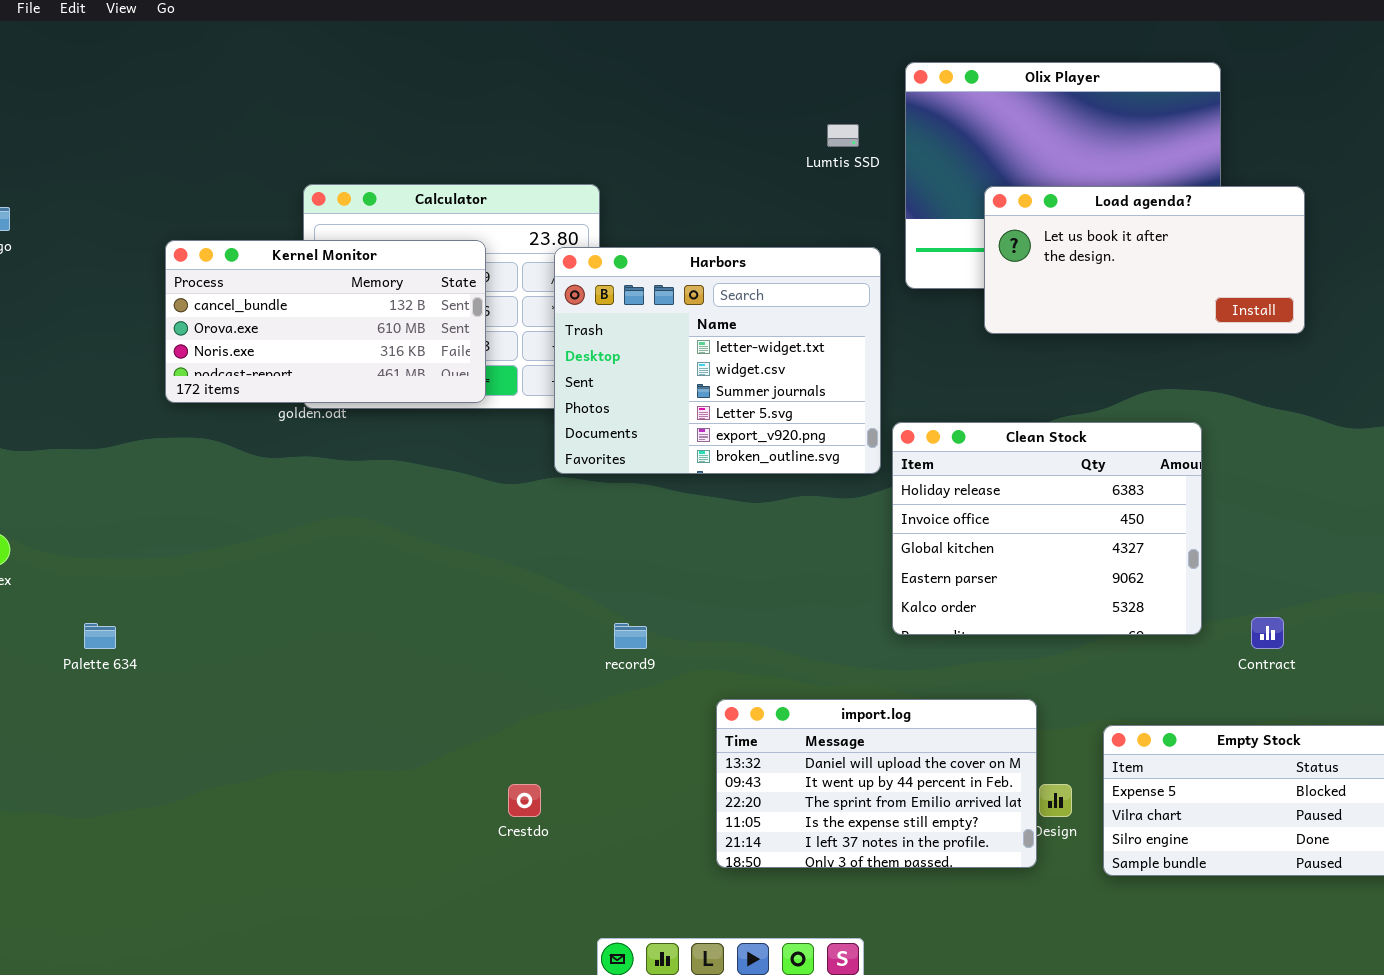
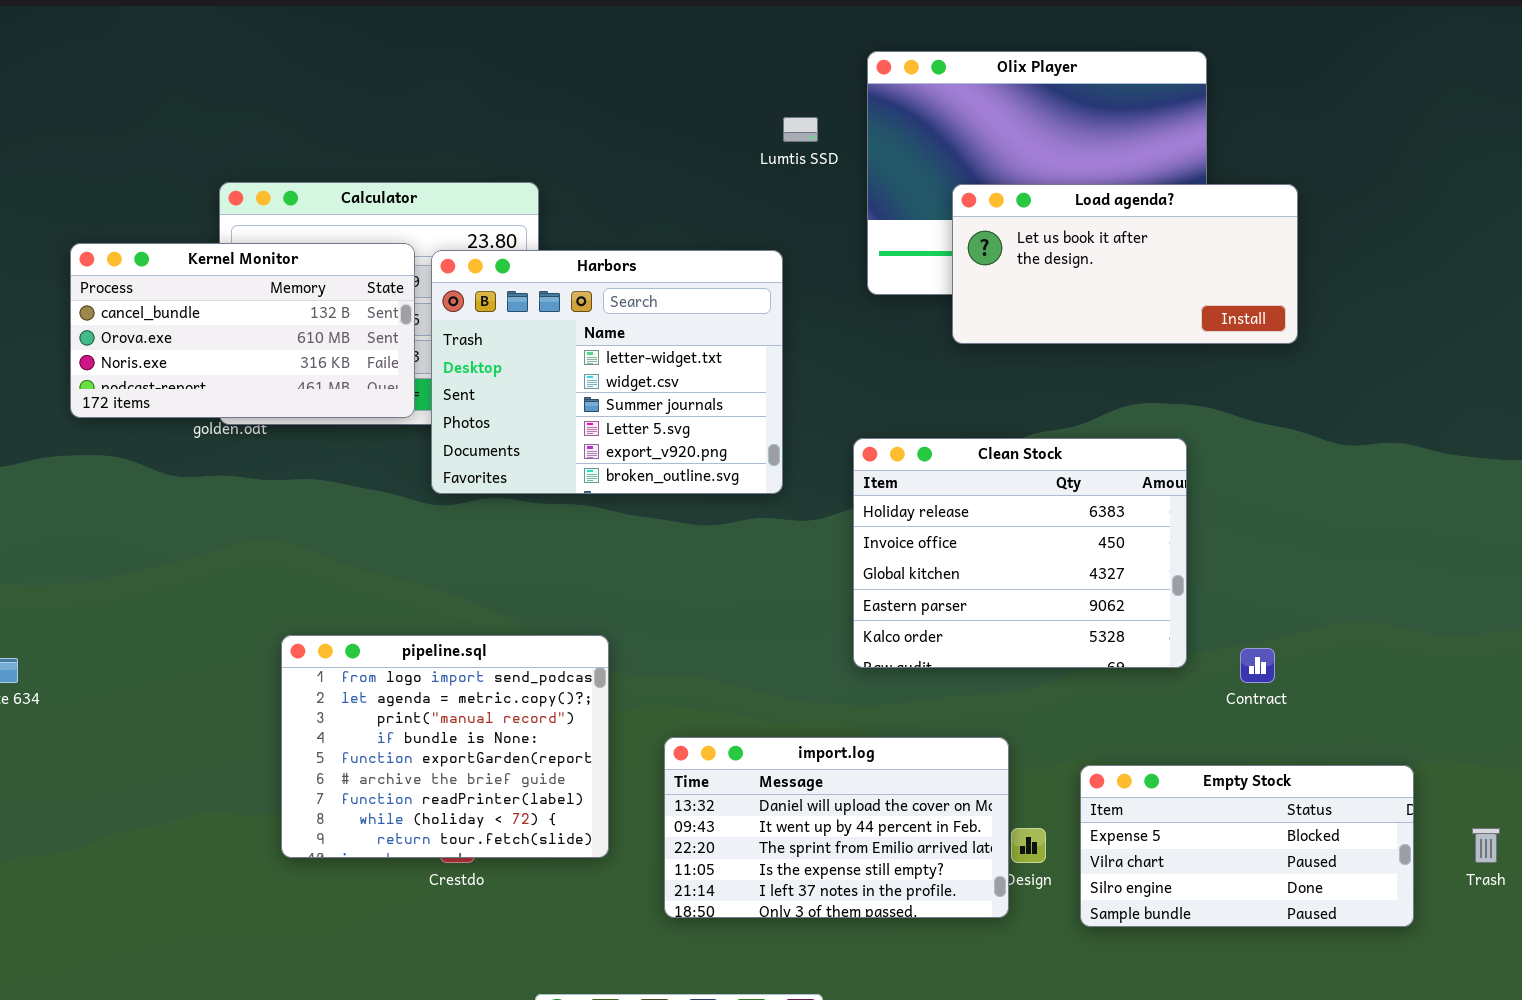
Harbors: [554,247,881,474] -> [431,250,783,494], moved
pipeline.sql: none -> [281,635,609,858], opened

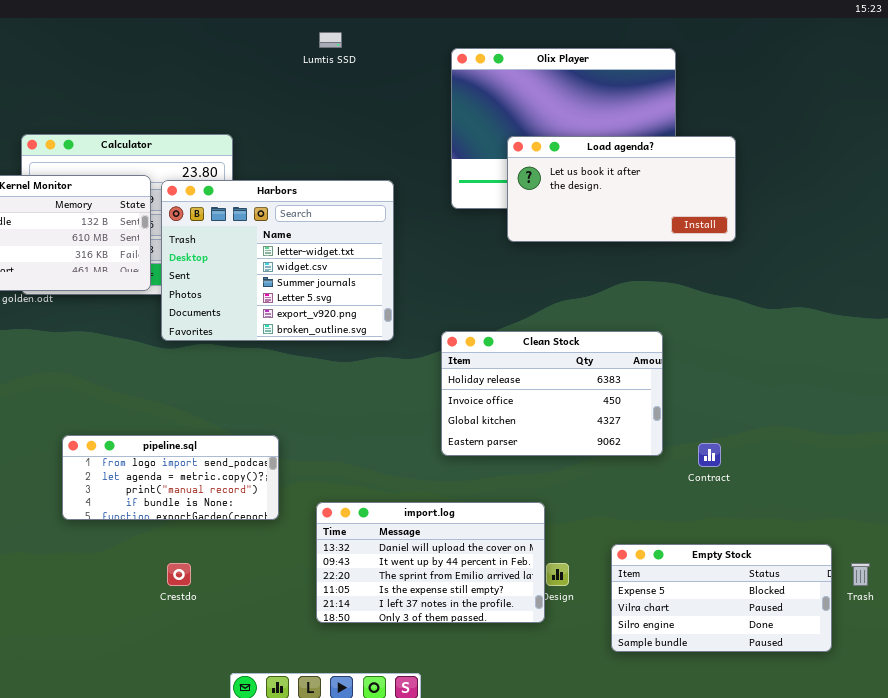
Lumtis SSD: [783,117,818,142] -> [319,32,342,48], moved
Clean Stock: [853,438,1187,668] -> [441,331,663,456], resized
pipeline.sql: [281,635,609,858] -> [62,435,279,520], resized
Empty Stock: [1080,765,1414,927] -> [611,544,832,652], moved

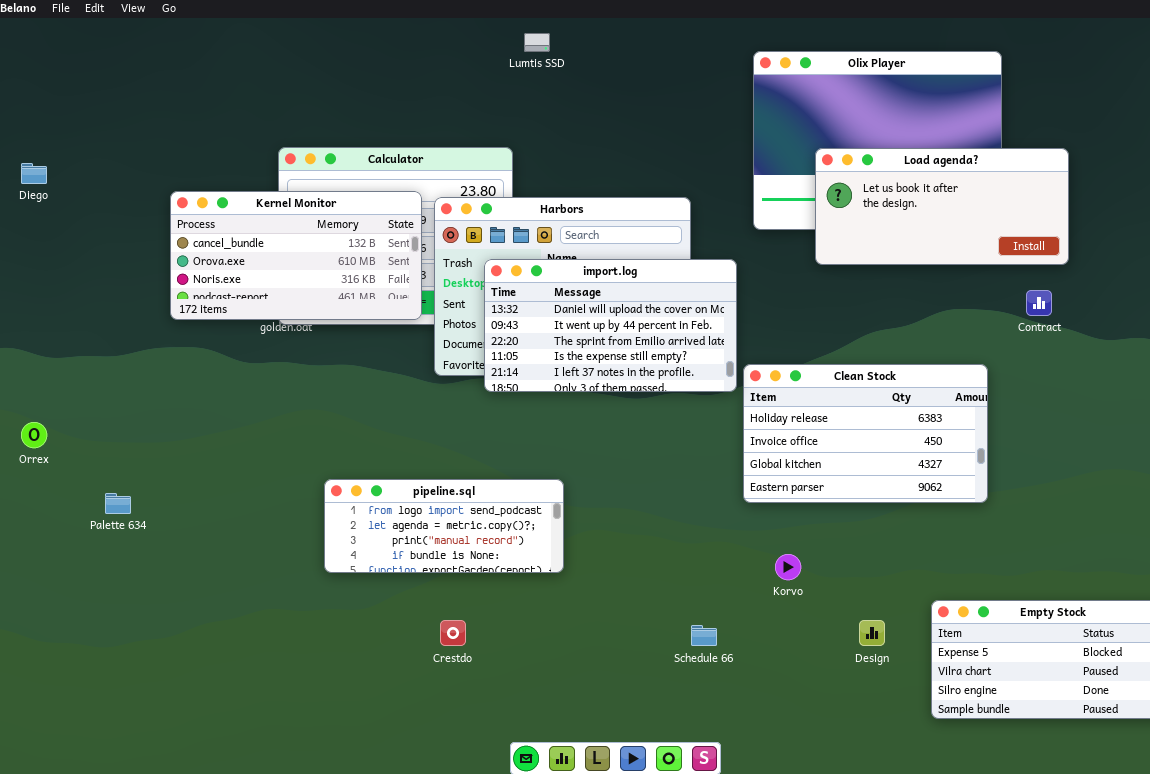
Lumtis SSD: [319,32,342,48] -> [524,33,550,52], moved
Contract: [698,443,721,467] -> [1026,290,1052,316], moved
import.log: [316,502,545,623] -> [484,259,737,392], moved

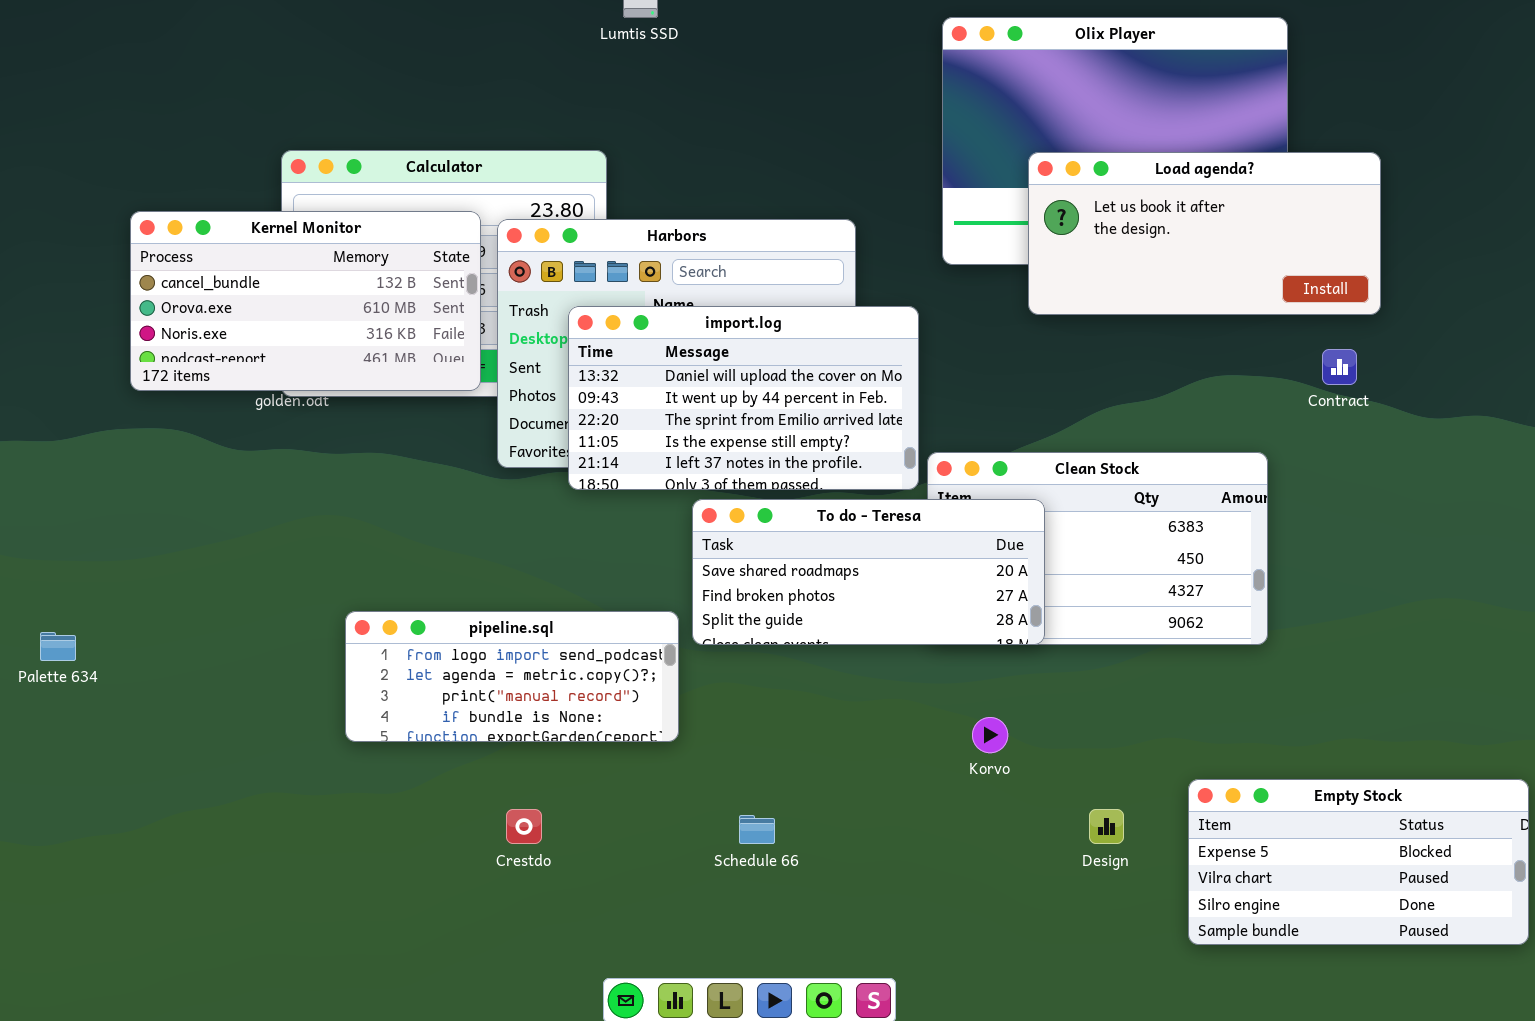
To do - Teresa: none -> [692,499,1045,645], opened
Schedule 66: [691,625,717,646] -> [739,815,775,844], moved

